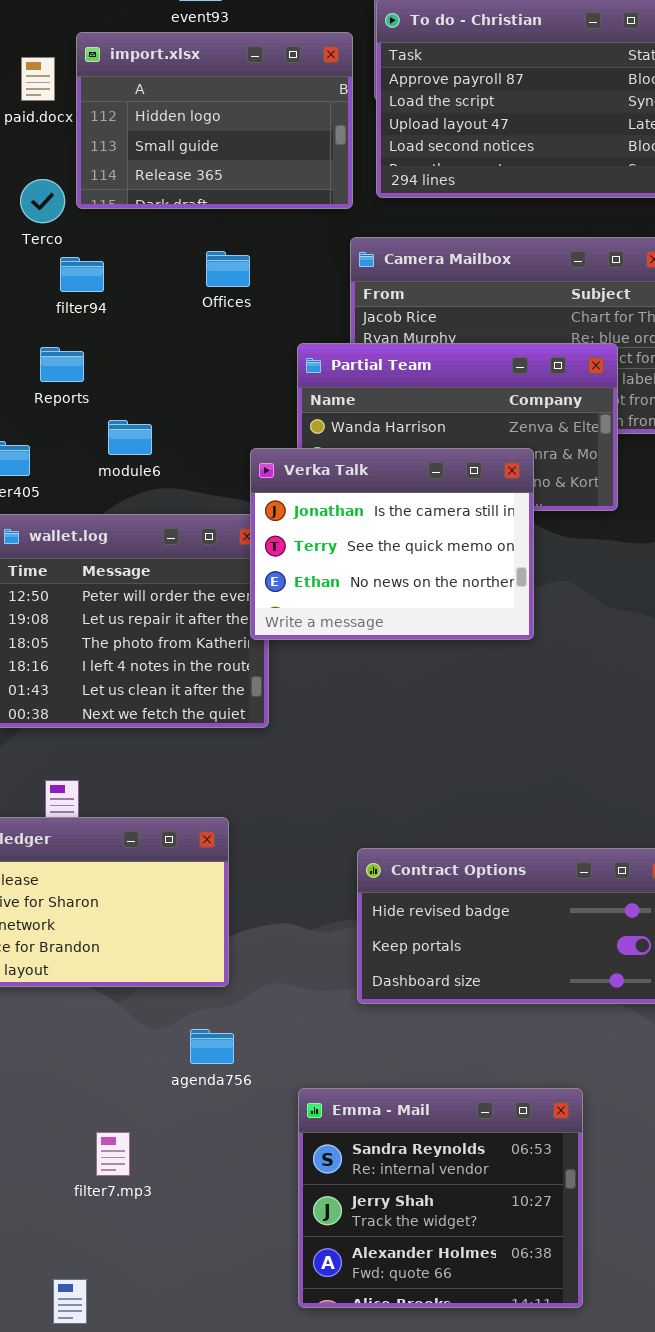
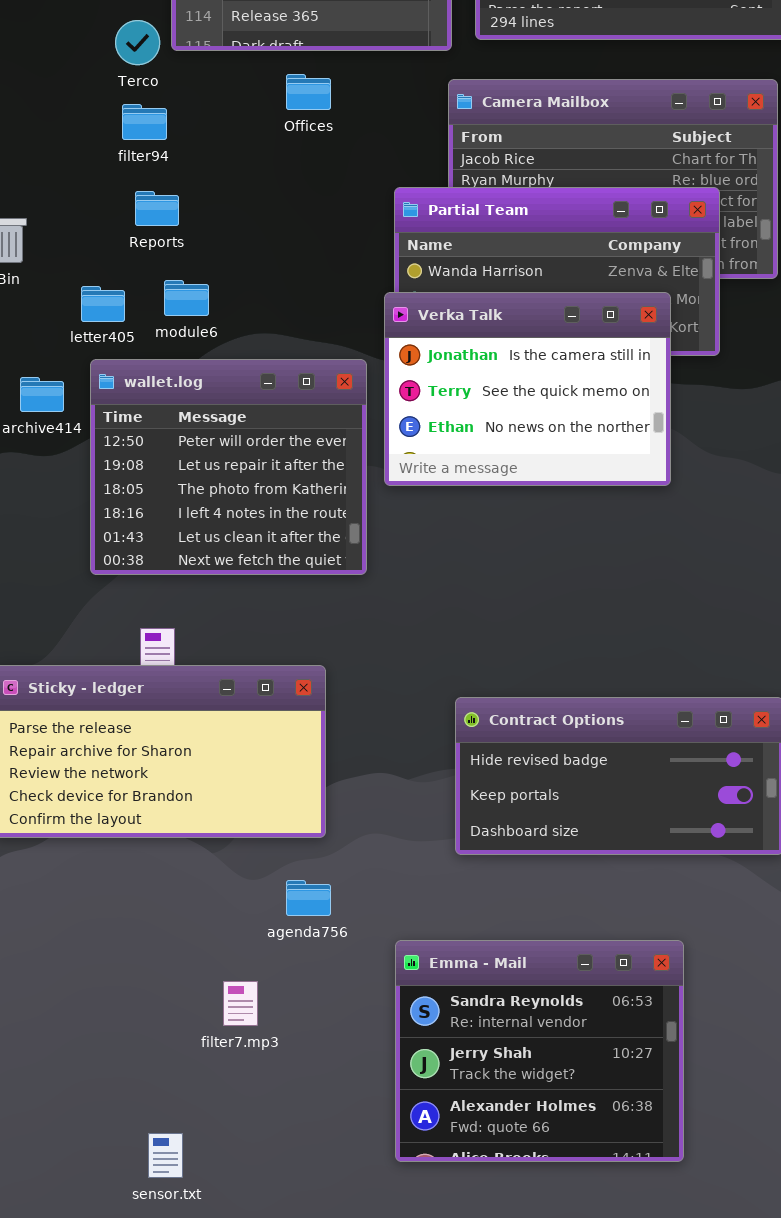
Offices: [206,251,250,287] -> [286,74,331,110], moved
filter94: [60,257,104,292] -> [122,104,167,140], moved
module6: [108,420,152,455] -> [164,280,209,316], moved
Verka Talk: [250,448,534,640] -> [384,292,671,486], moved
filter7.mp3: [96,1132,130,1176] -> [223,981,258,1026], moved

